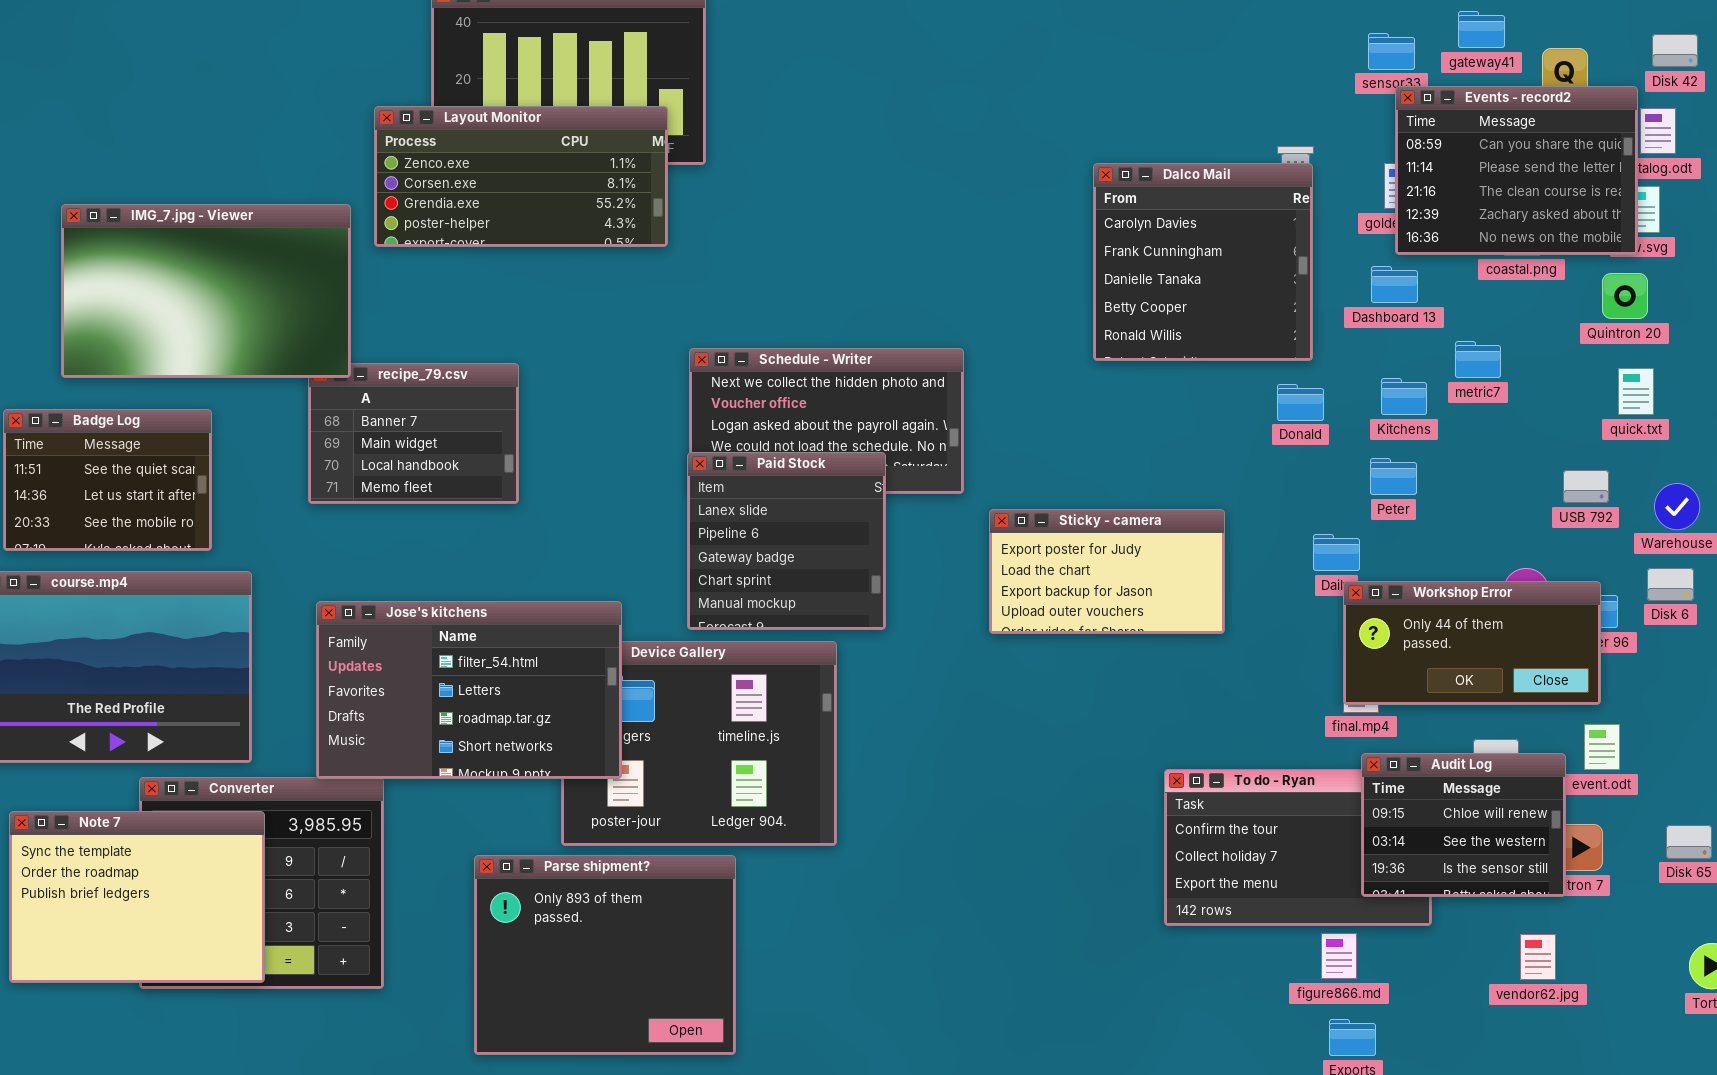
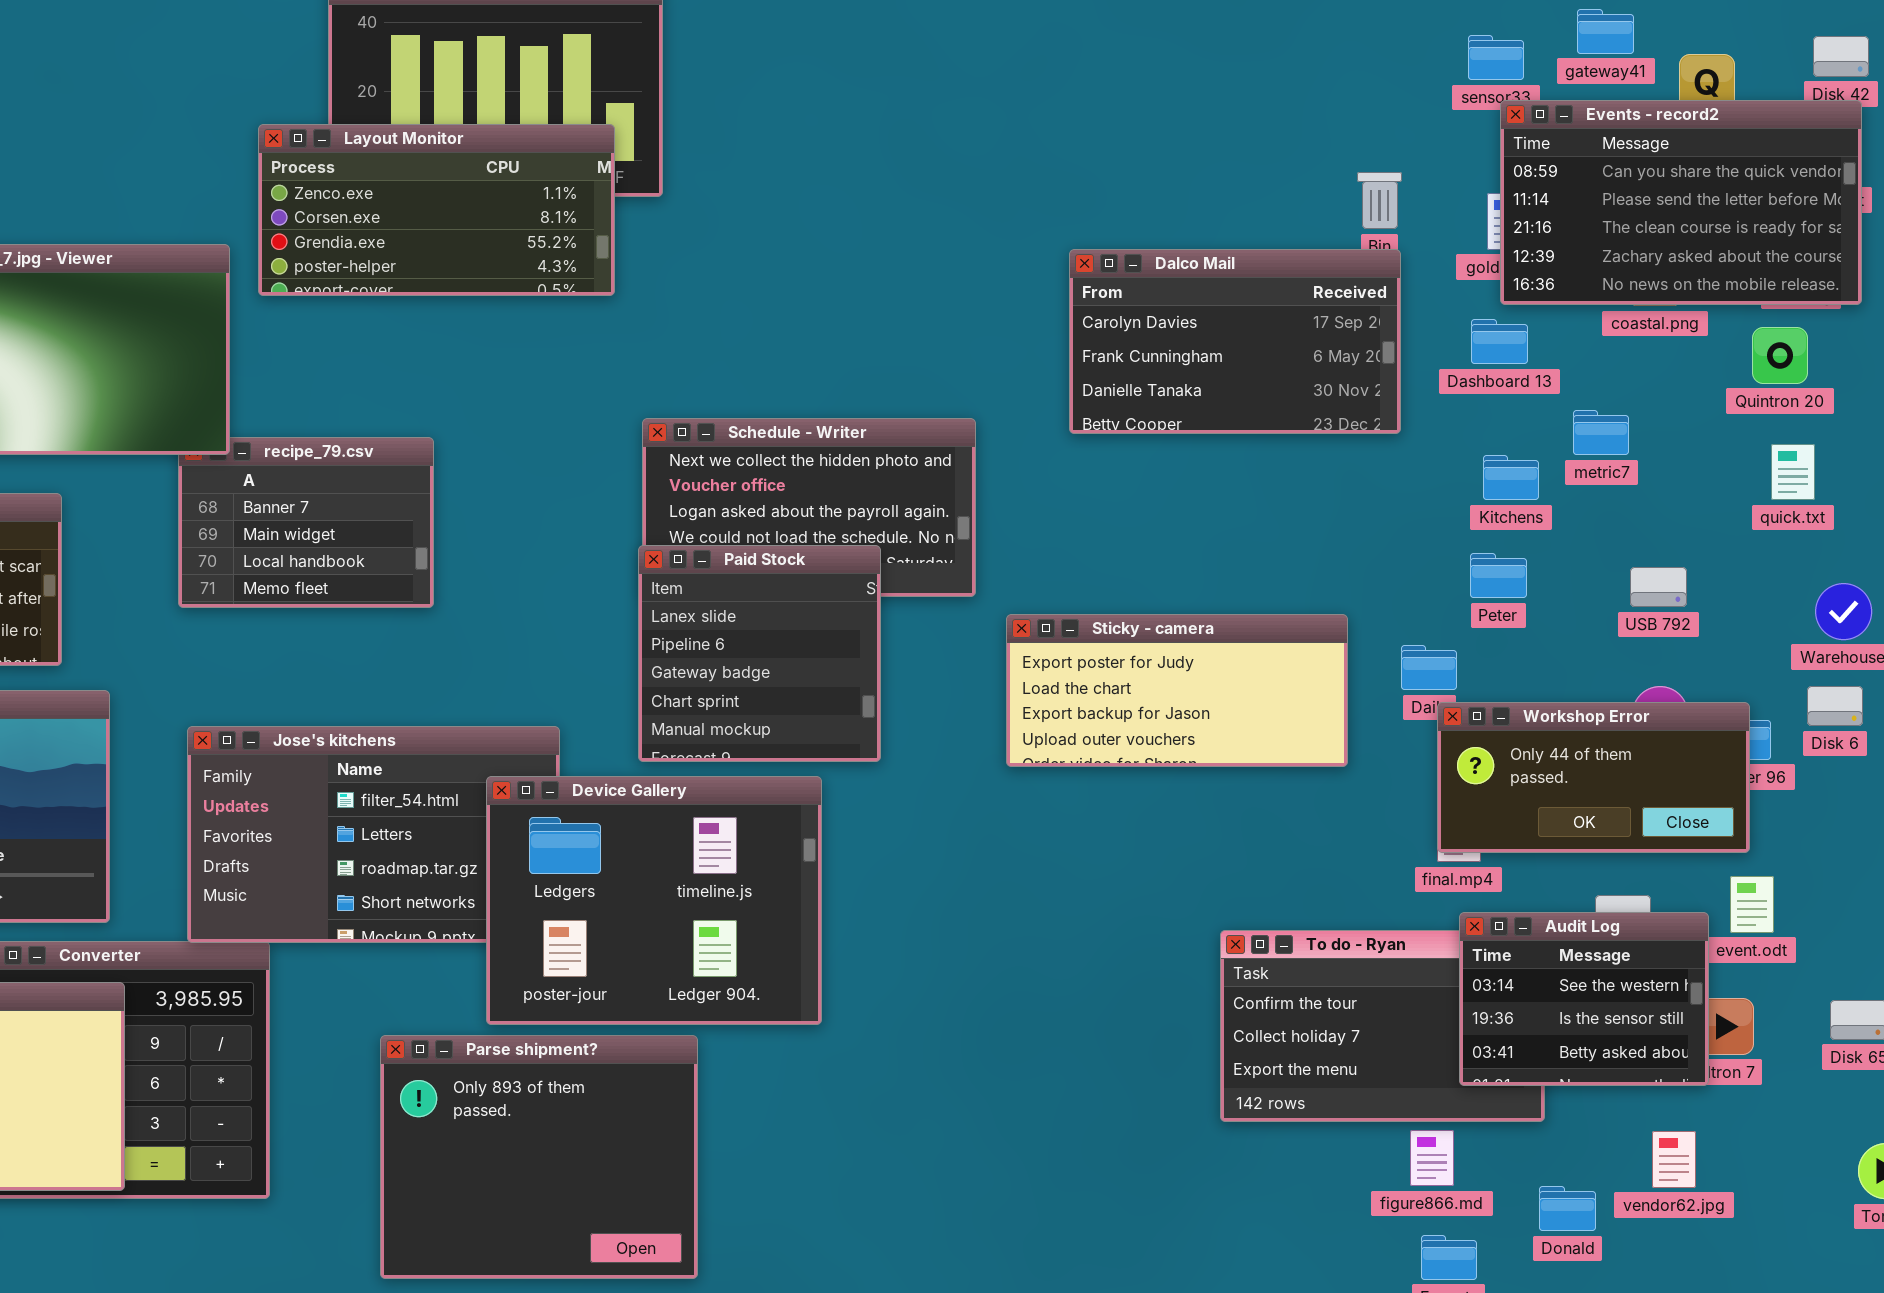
Events - record2: [1395,86,1638,255] -> [1500,100,1862,305], resized
Dalco Mail: [1093,163,1313,361] -> [1069,249,1401,434], resized
Donald: [1277,384,1324,421] -> [1539,1186,1596,1231], moved
USB 792: [1563,470,1609,503] -> [1630,567,1687,607], moved
Sticky - camera: [989,509,1225,634] -> [1006,614,1348,767], resized
Device Gallery: [561,641,837,846] -> [486,776,822,1025], raised
Audit Log: [1361,753,1566,897] -> [1459,912,1709,1086], scrolled down 1 row

